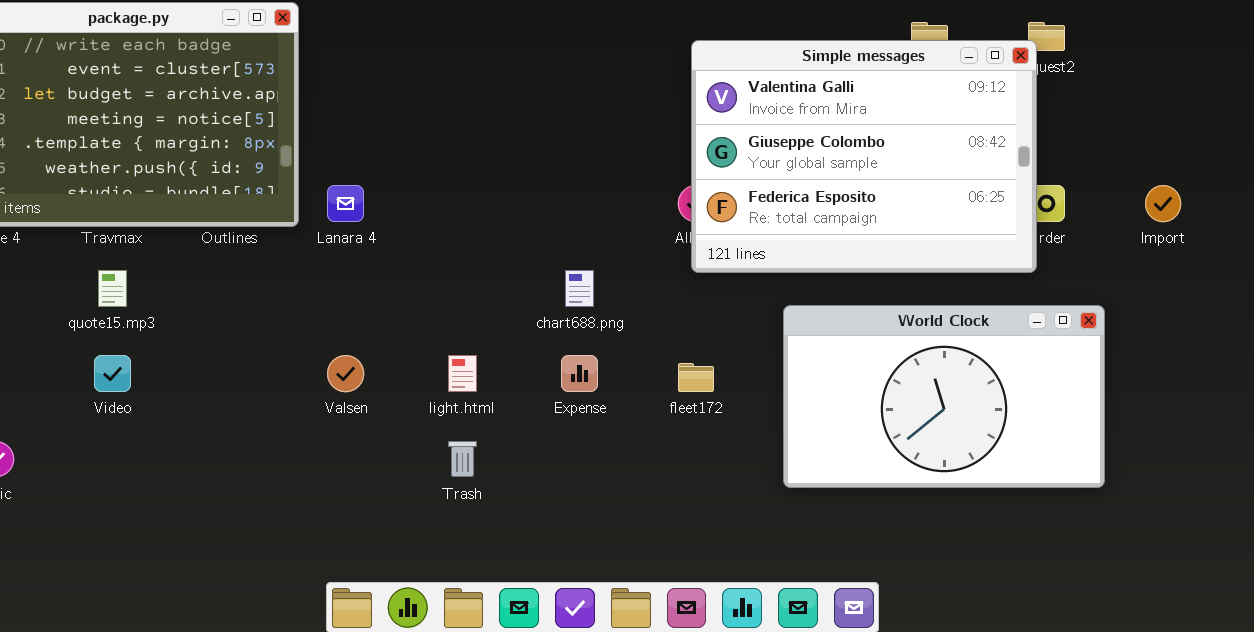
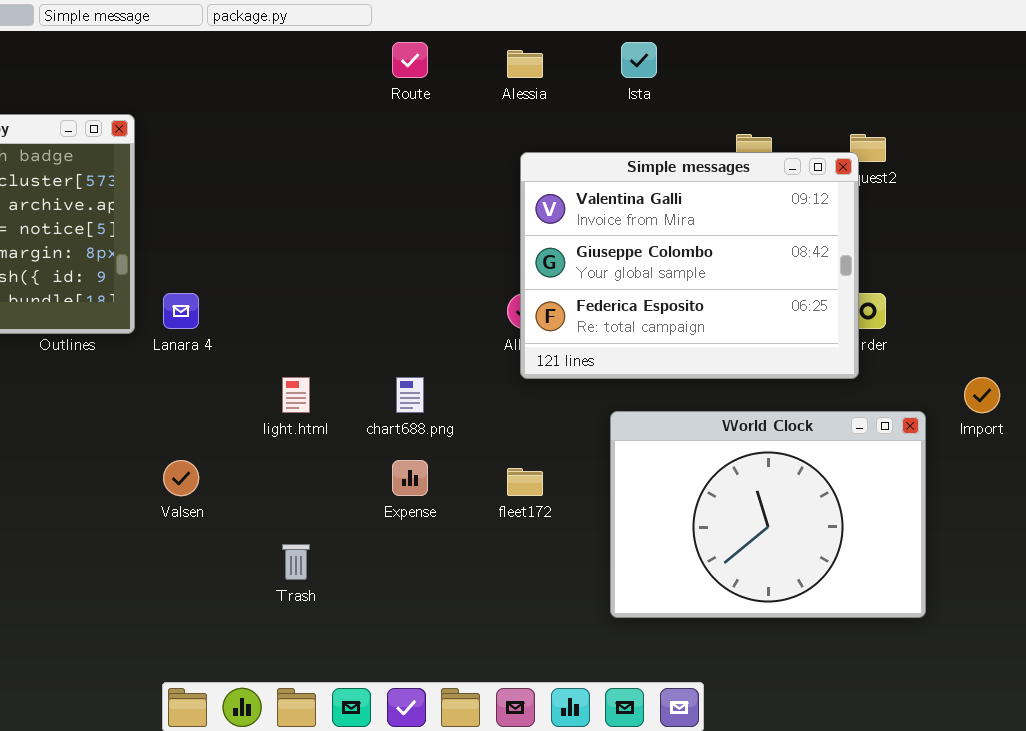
Import: [1145,185,1181,222] -> [964,377,1000,413], moved
World Clock: [783,305,1105,488] -> [610,411,926,618], resized
light.html: [448,355,477,392] -> [282,377,310,413], moved

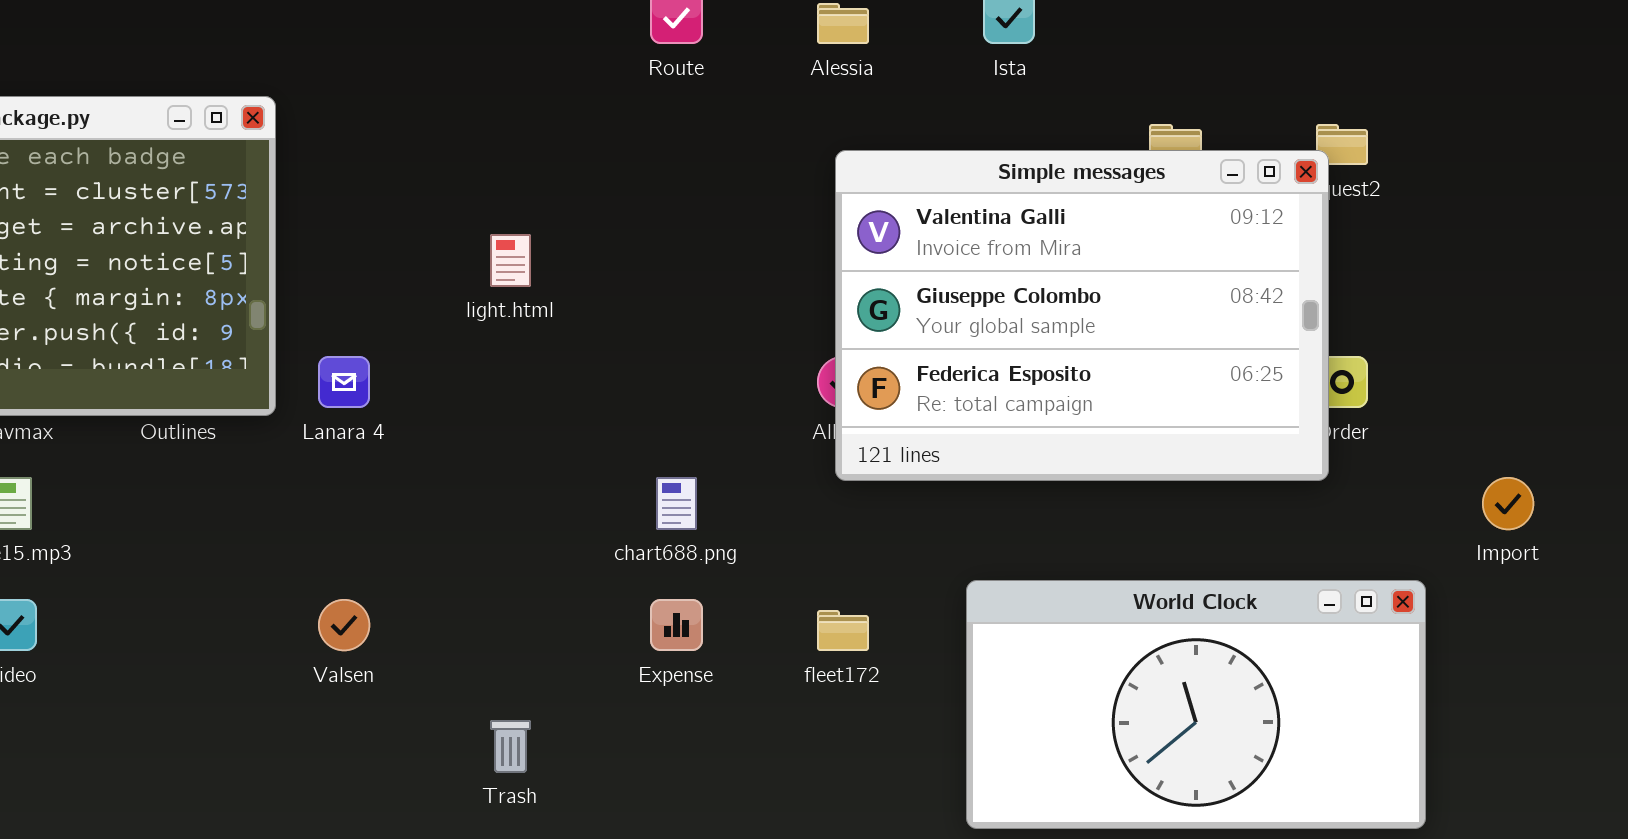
light.html: [282,377,310,413] -> [490,234,531,287], moved
World Clock: [610,411,926,618] -> [966,580,1426,829], resized

